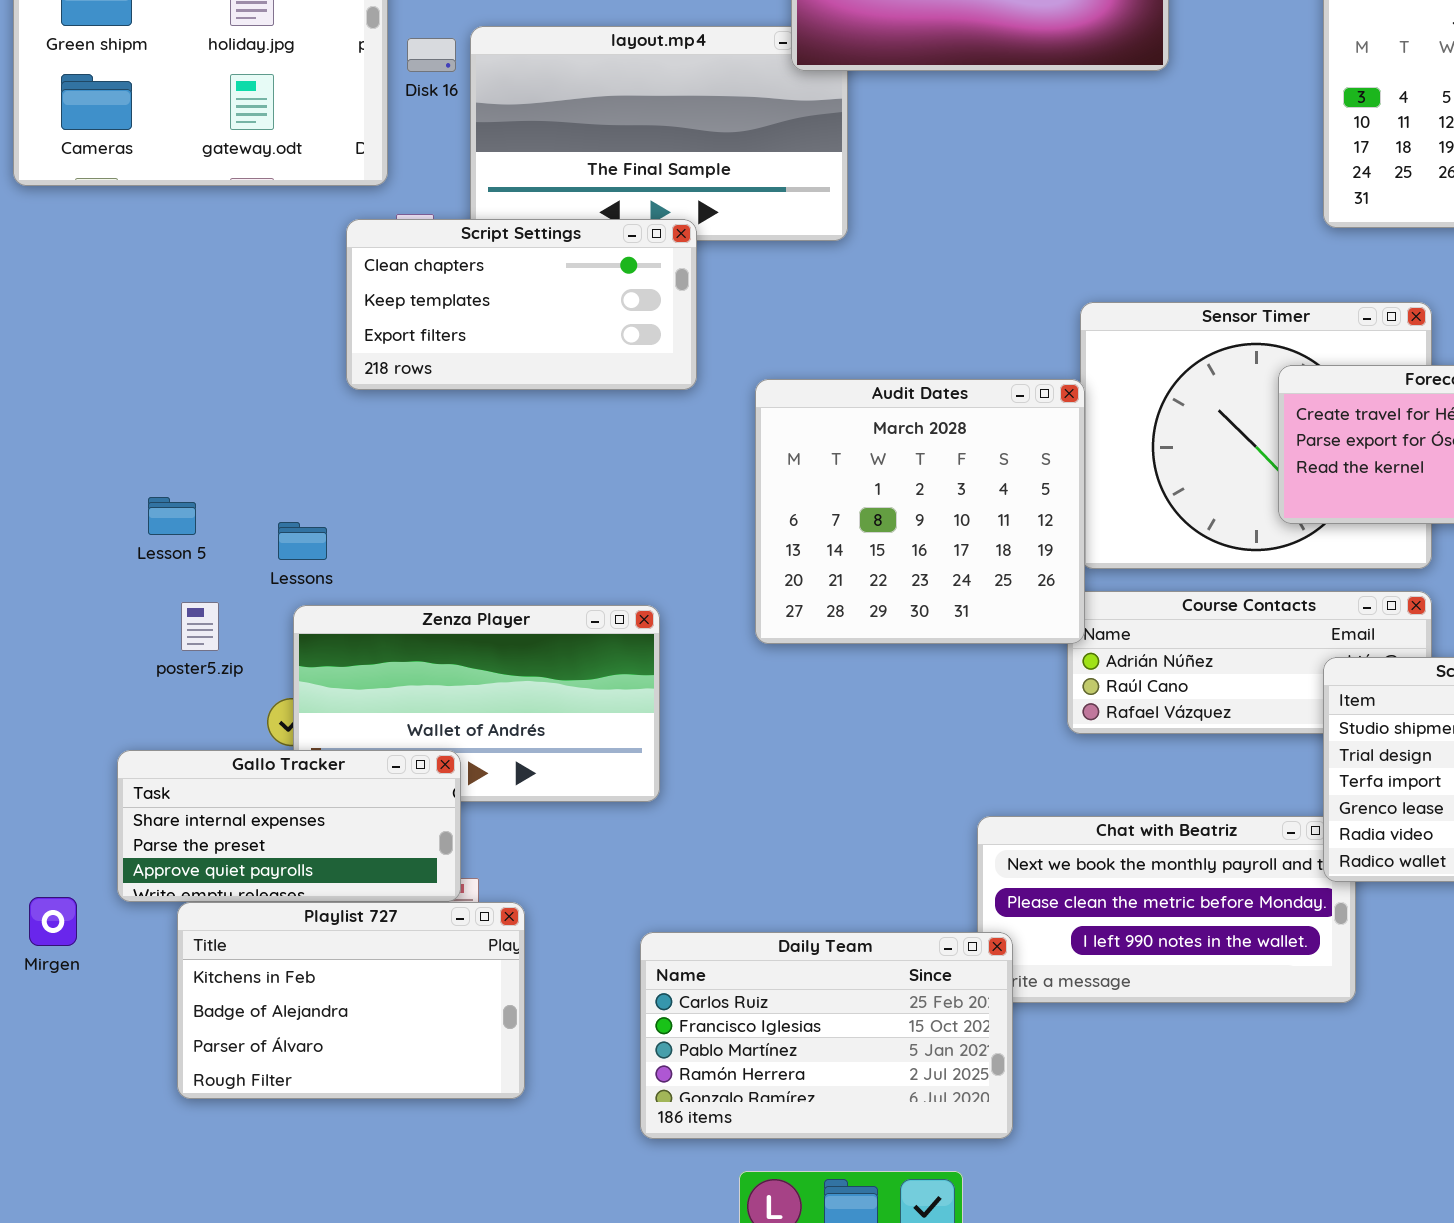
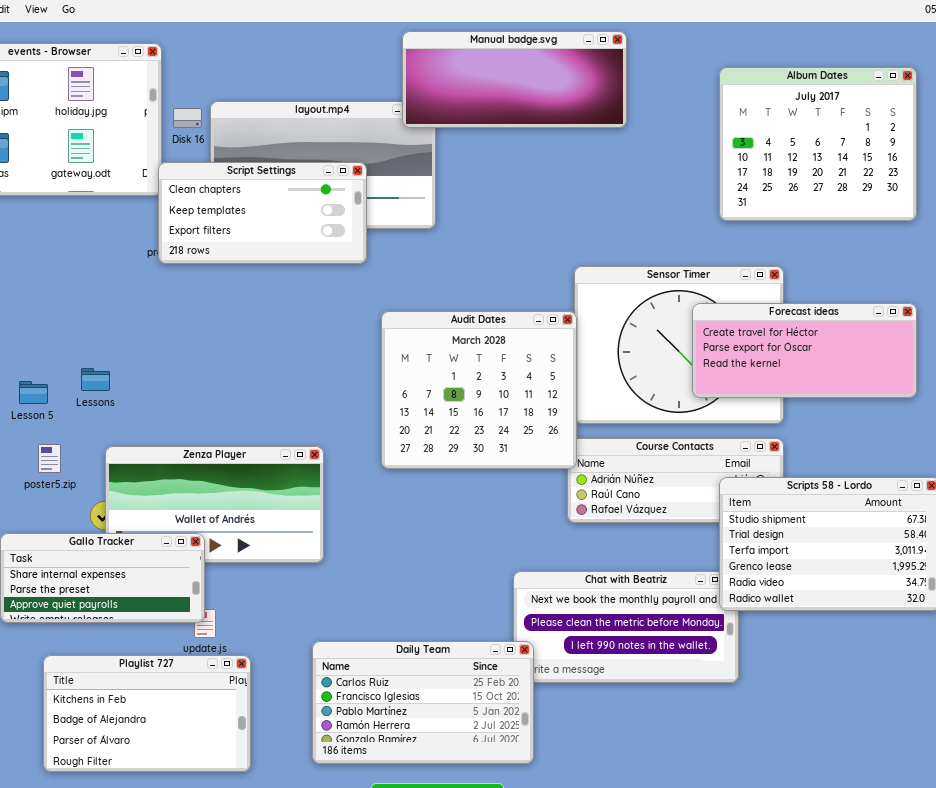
Script Settings: [346,219,697,390] -> [158,162,367,264], moved
Lessons: [278,522,327,560] -> [81,368,110,391], moved
Playlist 727: [177,902,525,1099] -> [43,655,251,772], moved

